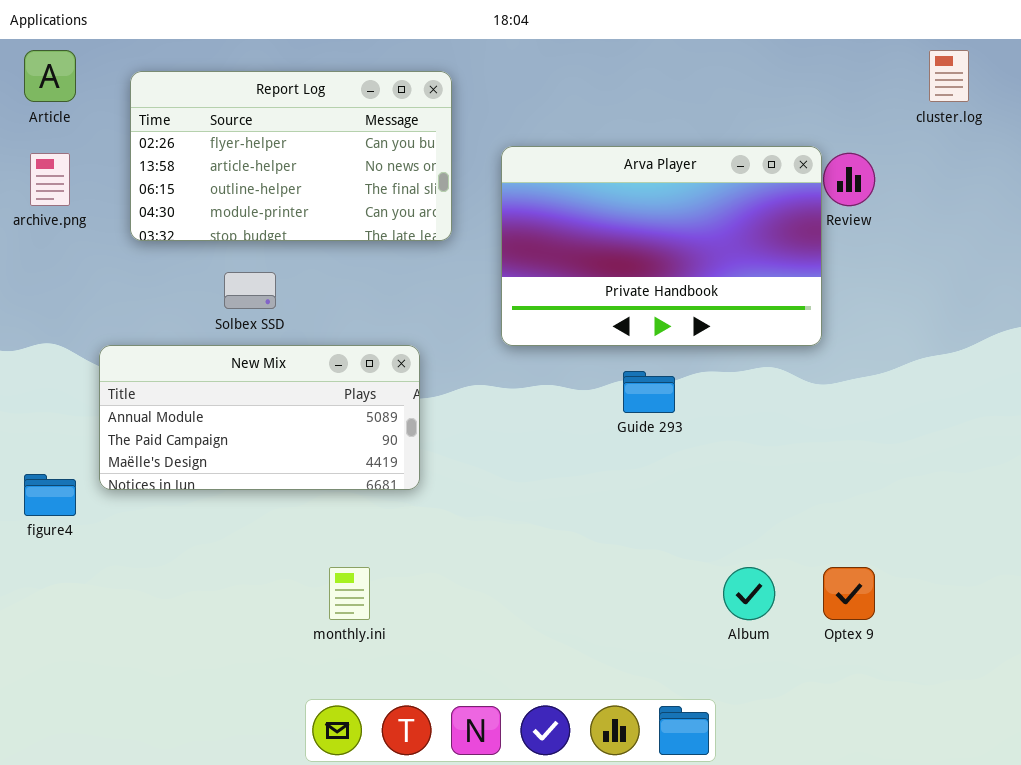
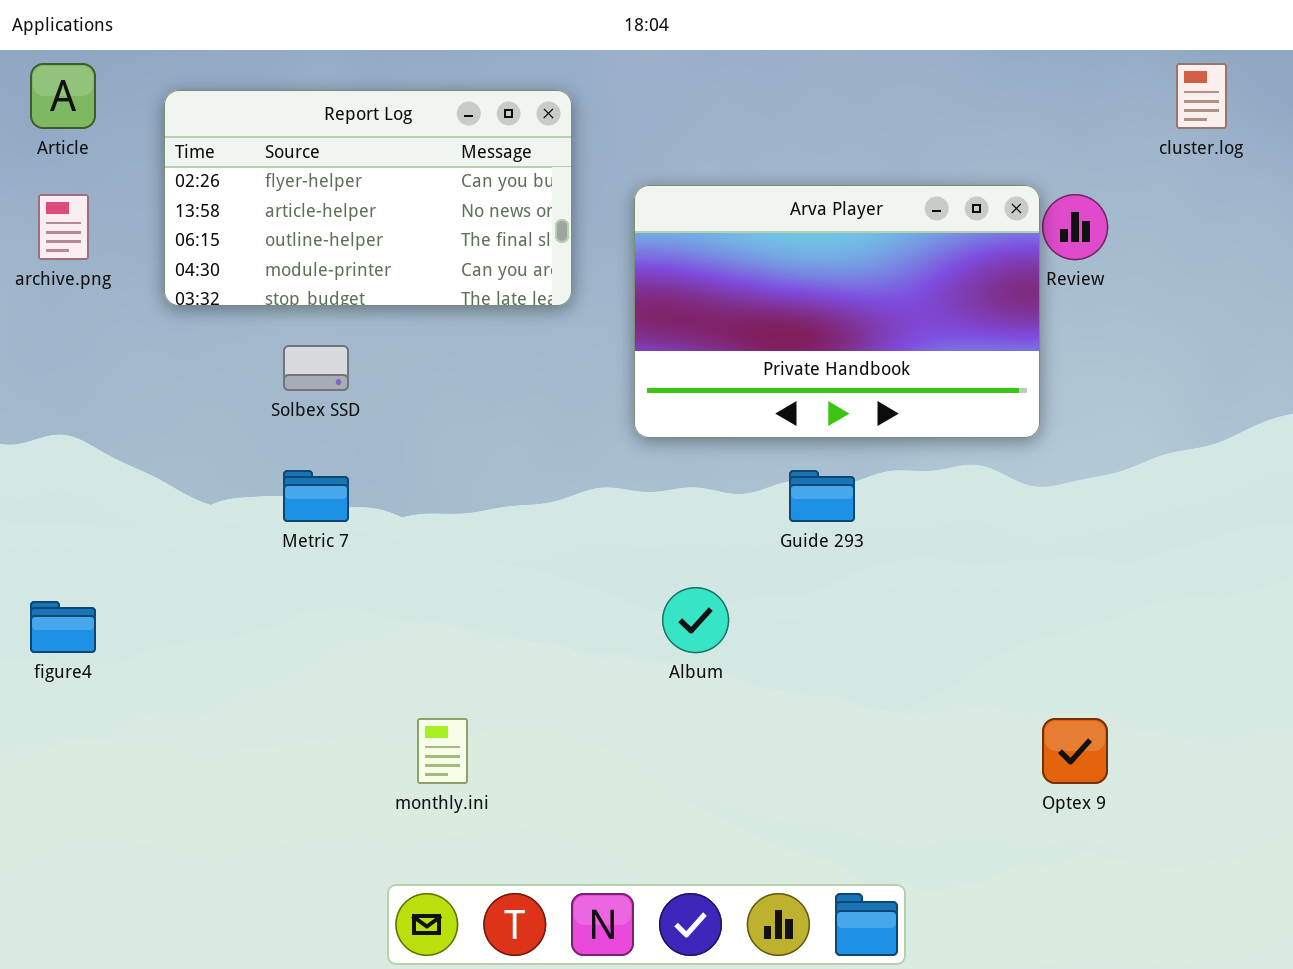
New Mix: [99,345,420,490] -> none, closed
Album: [723,567,775,620] -> [662,587,729,653], moved

